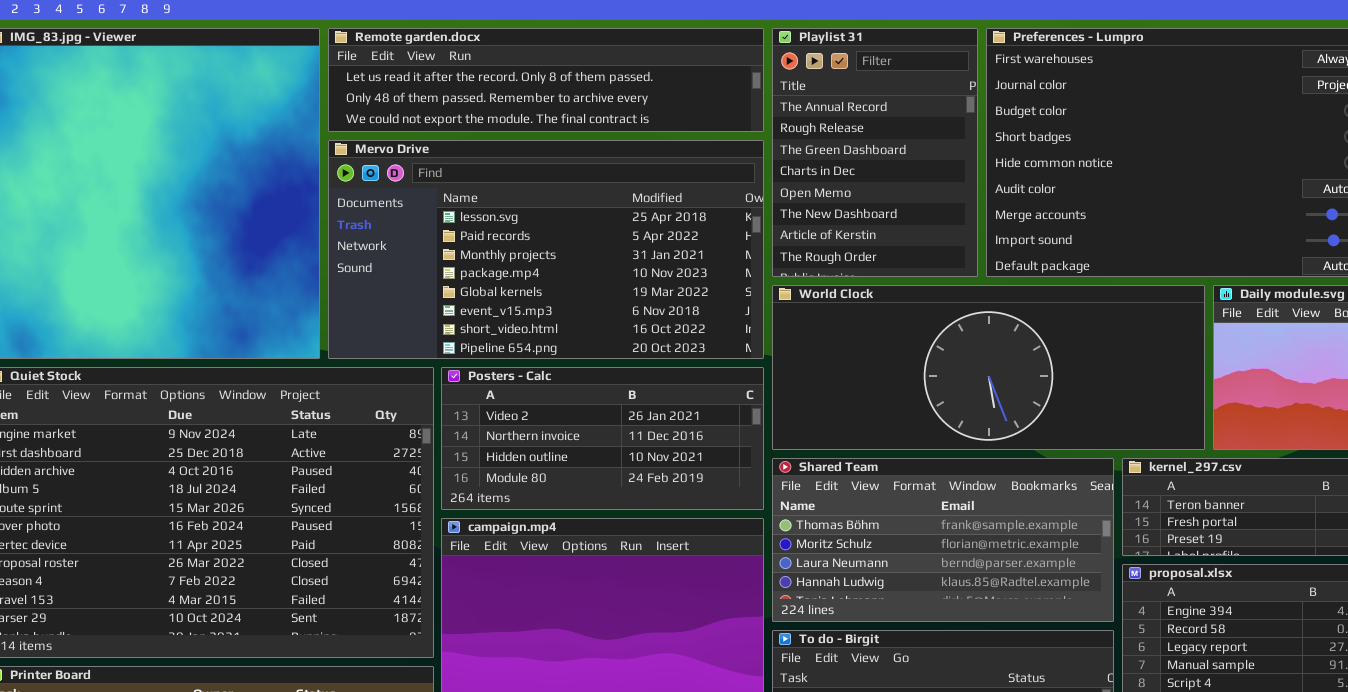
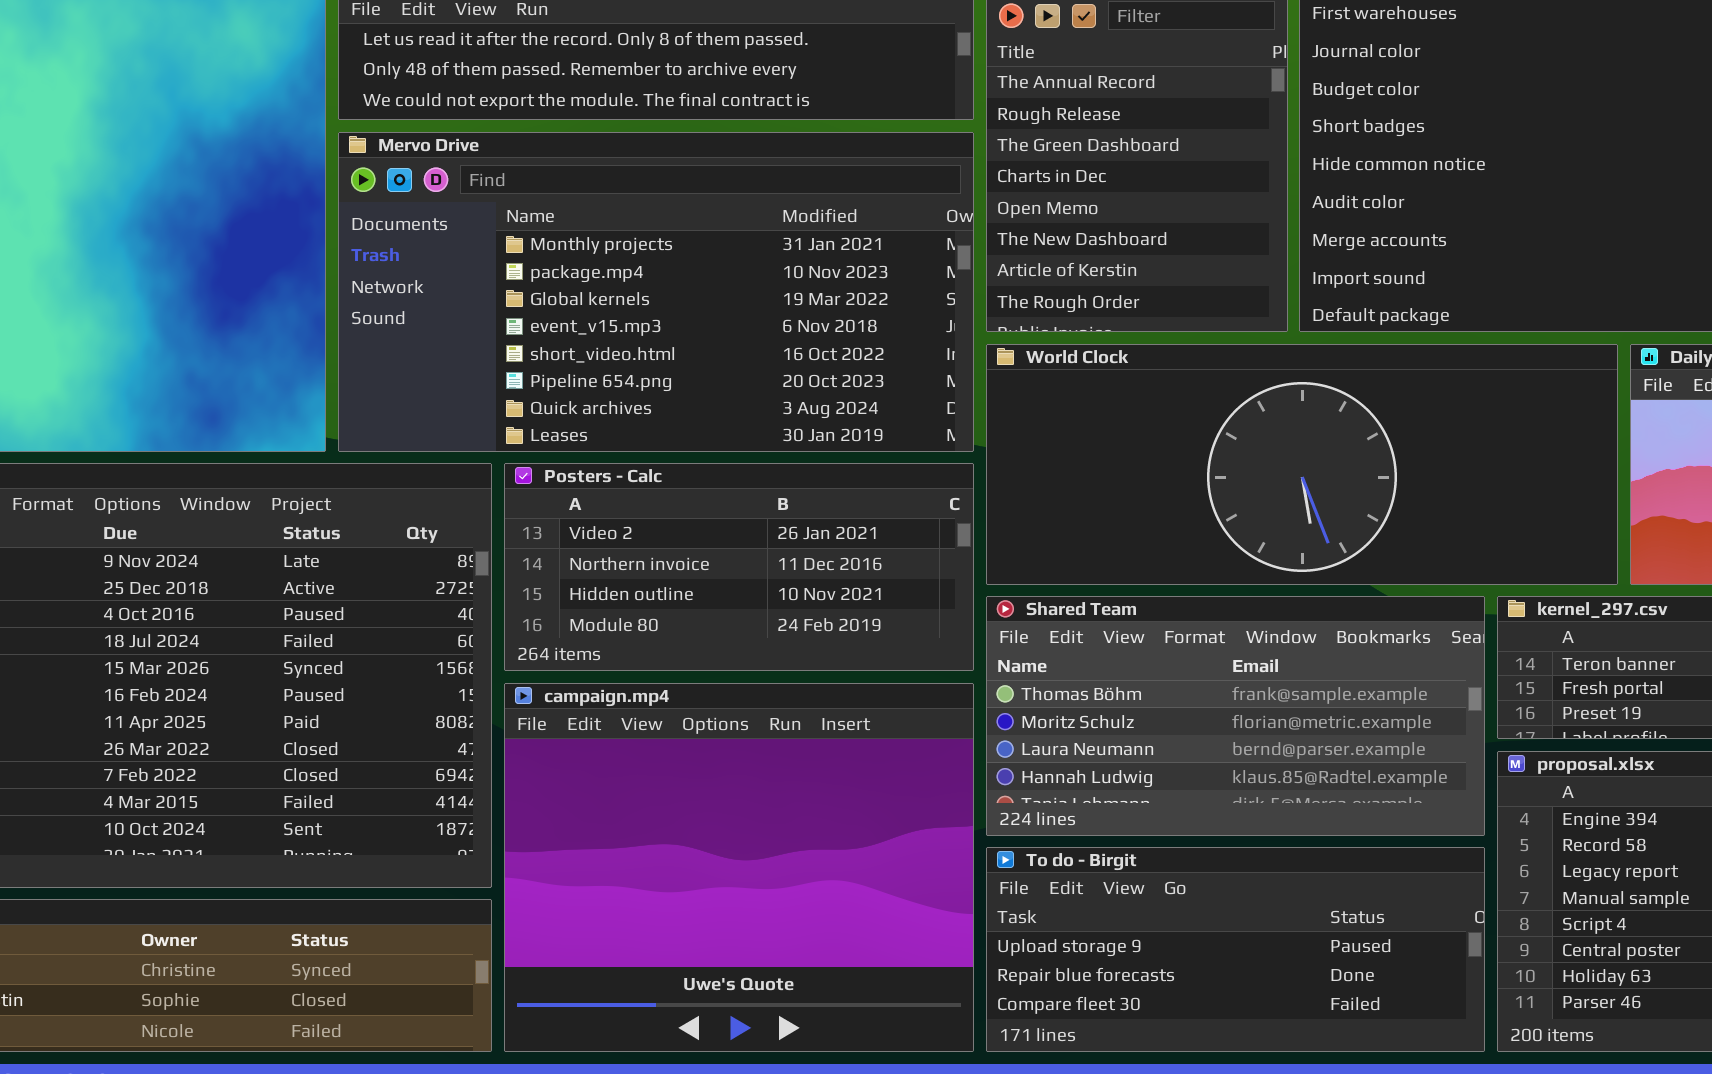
Mervo Drive: [328,140,764,359] -> [338,132,974,452], scrolled down 2 rows

